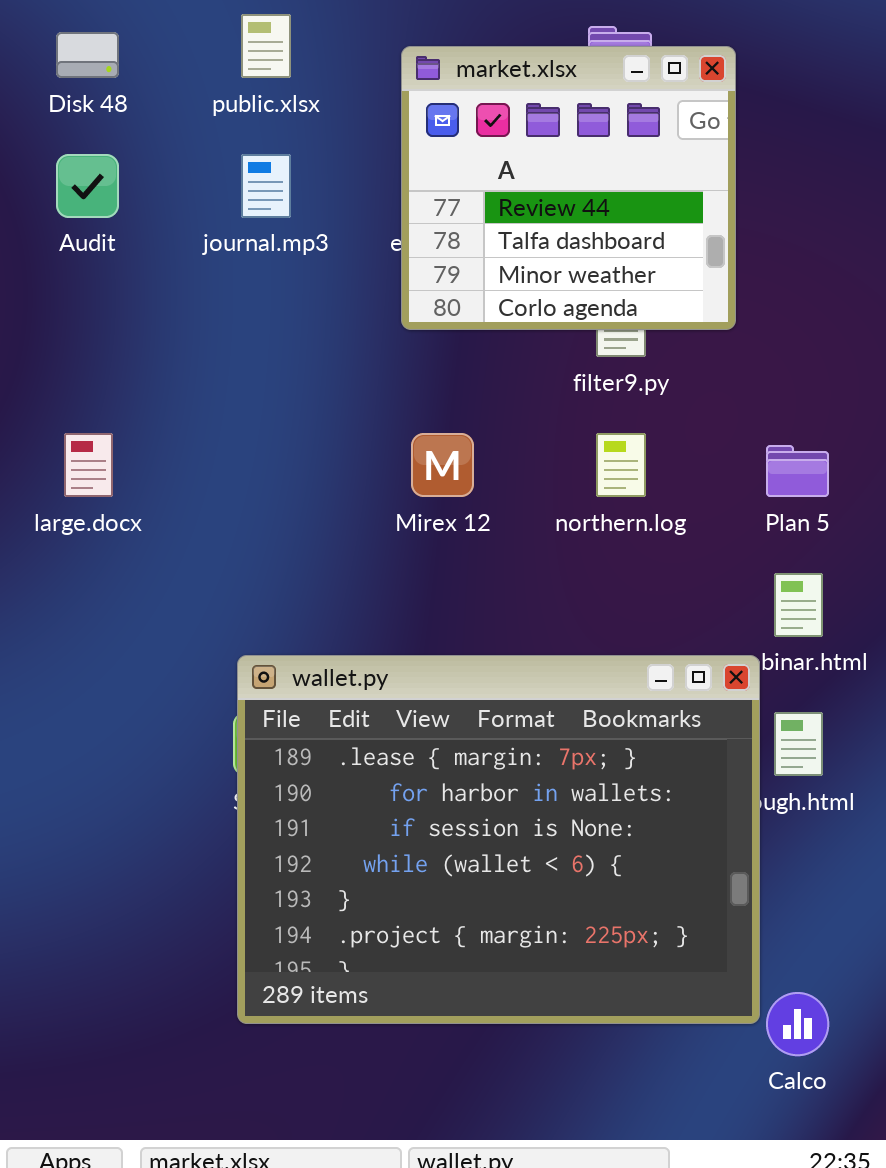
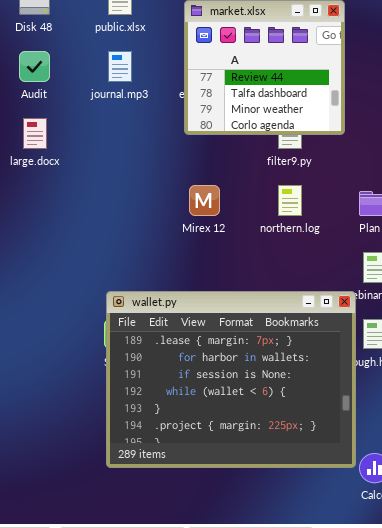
large.docx: [64,433,113,497] -> [23,118,47,149], moved

